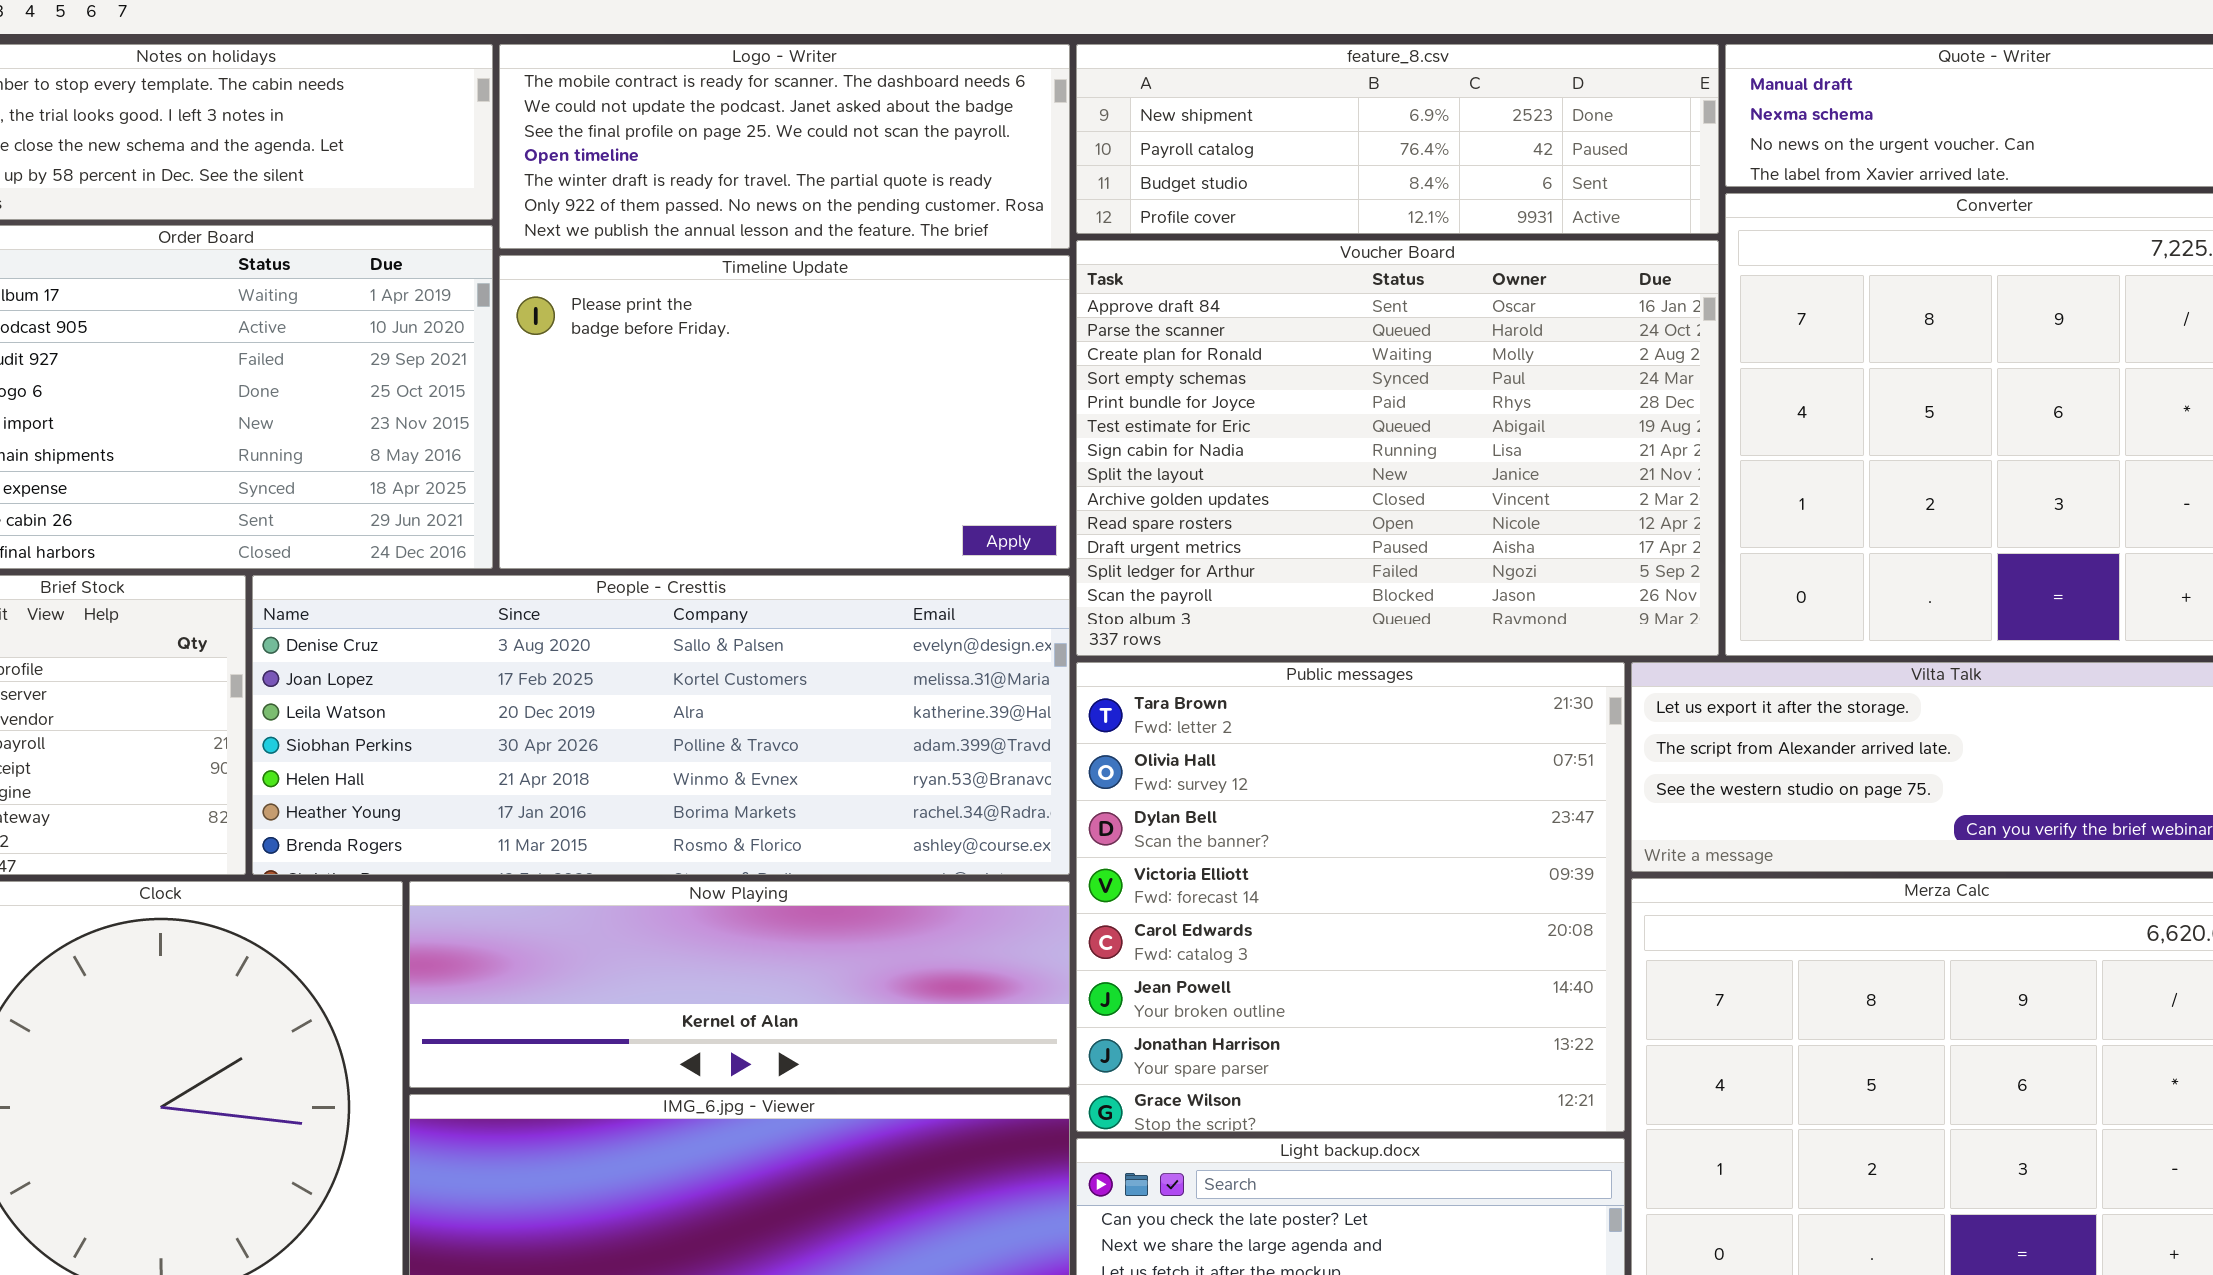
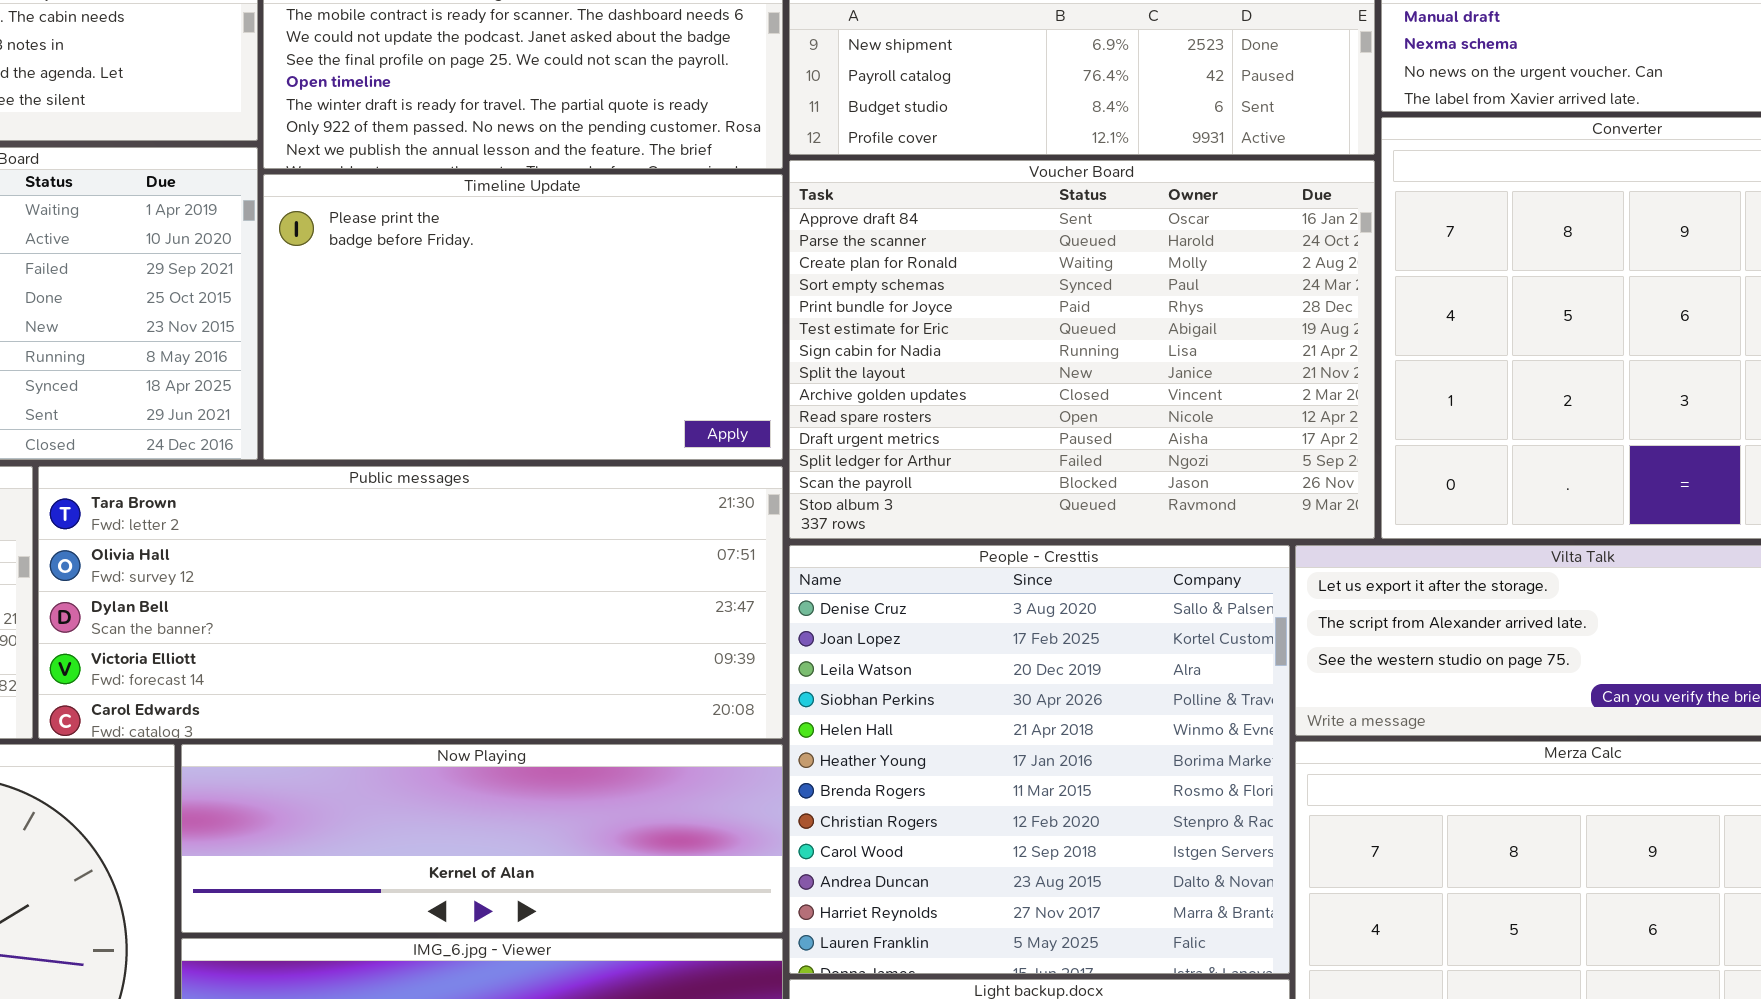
People - Cresttis: [252,575,1070,875] -> [789,545,1290,974], moved, resized
Public messages: [1076,662,1625,1132] -> [38,466,783,739], moved, resized

